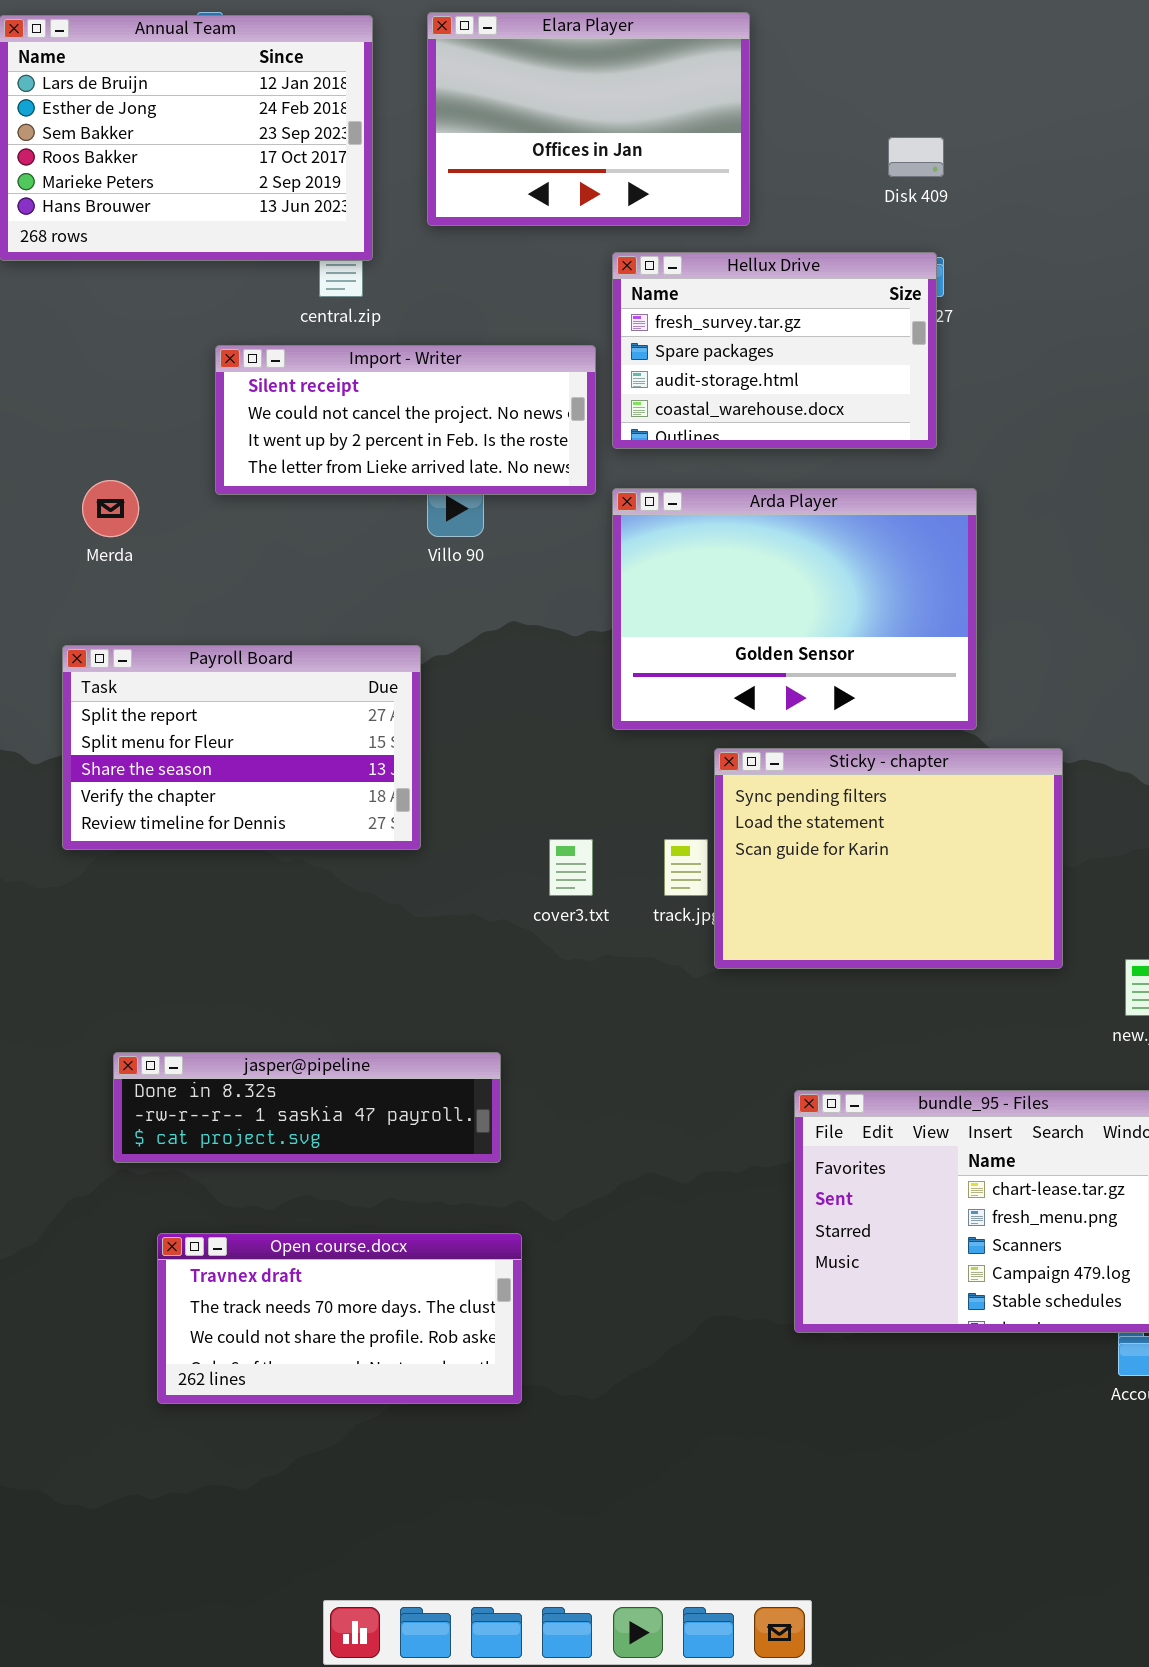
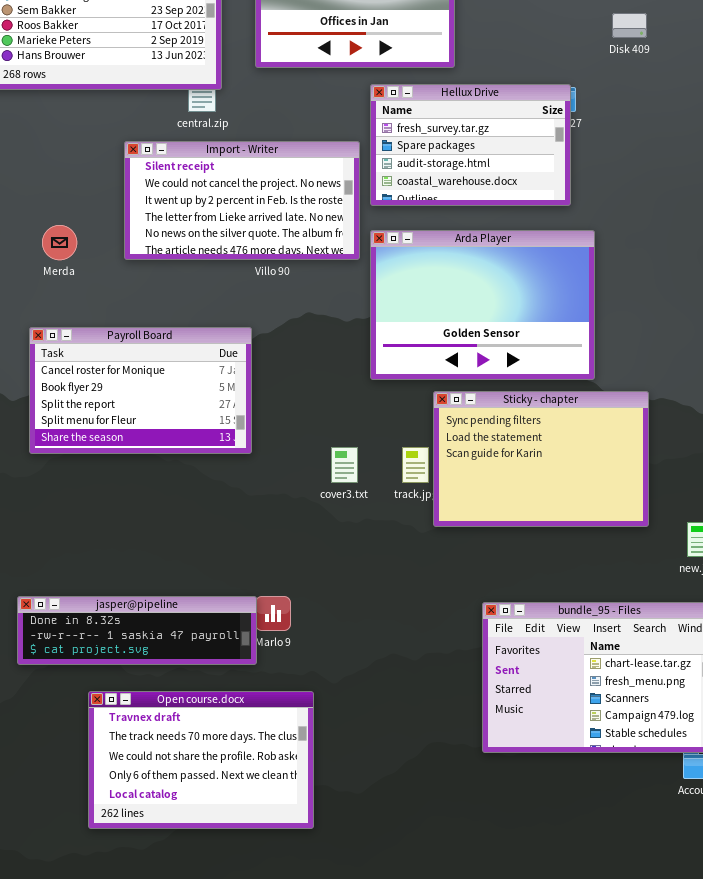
Disk 409: [888,137,944,177] -> [612,13,647,38], moved
Import - Writer: [215,345,596,495] -> [124,141,360,260], resized
Payroll Board: [62,645,421,850] -> [29,327,252,454], scrolled up 2 rows
jasper@pipeline: [113,1052,501,1163] -> [17,596,257,665], moved
Open course.docx: [157,1233,522,1404] -> [88,691,314,829], resized

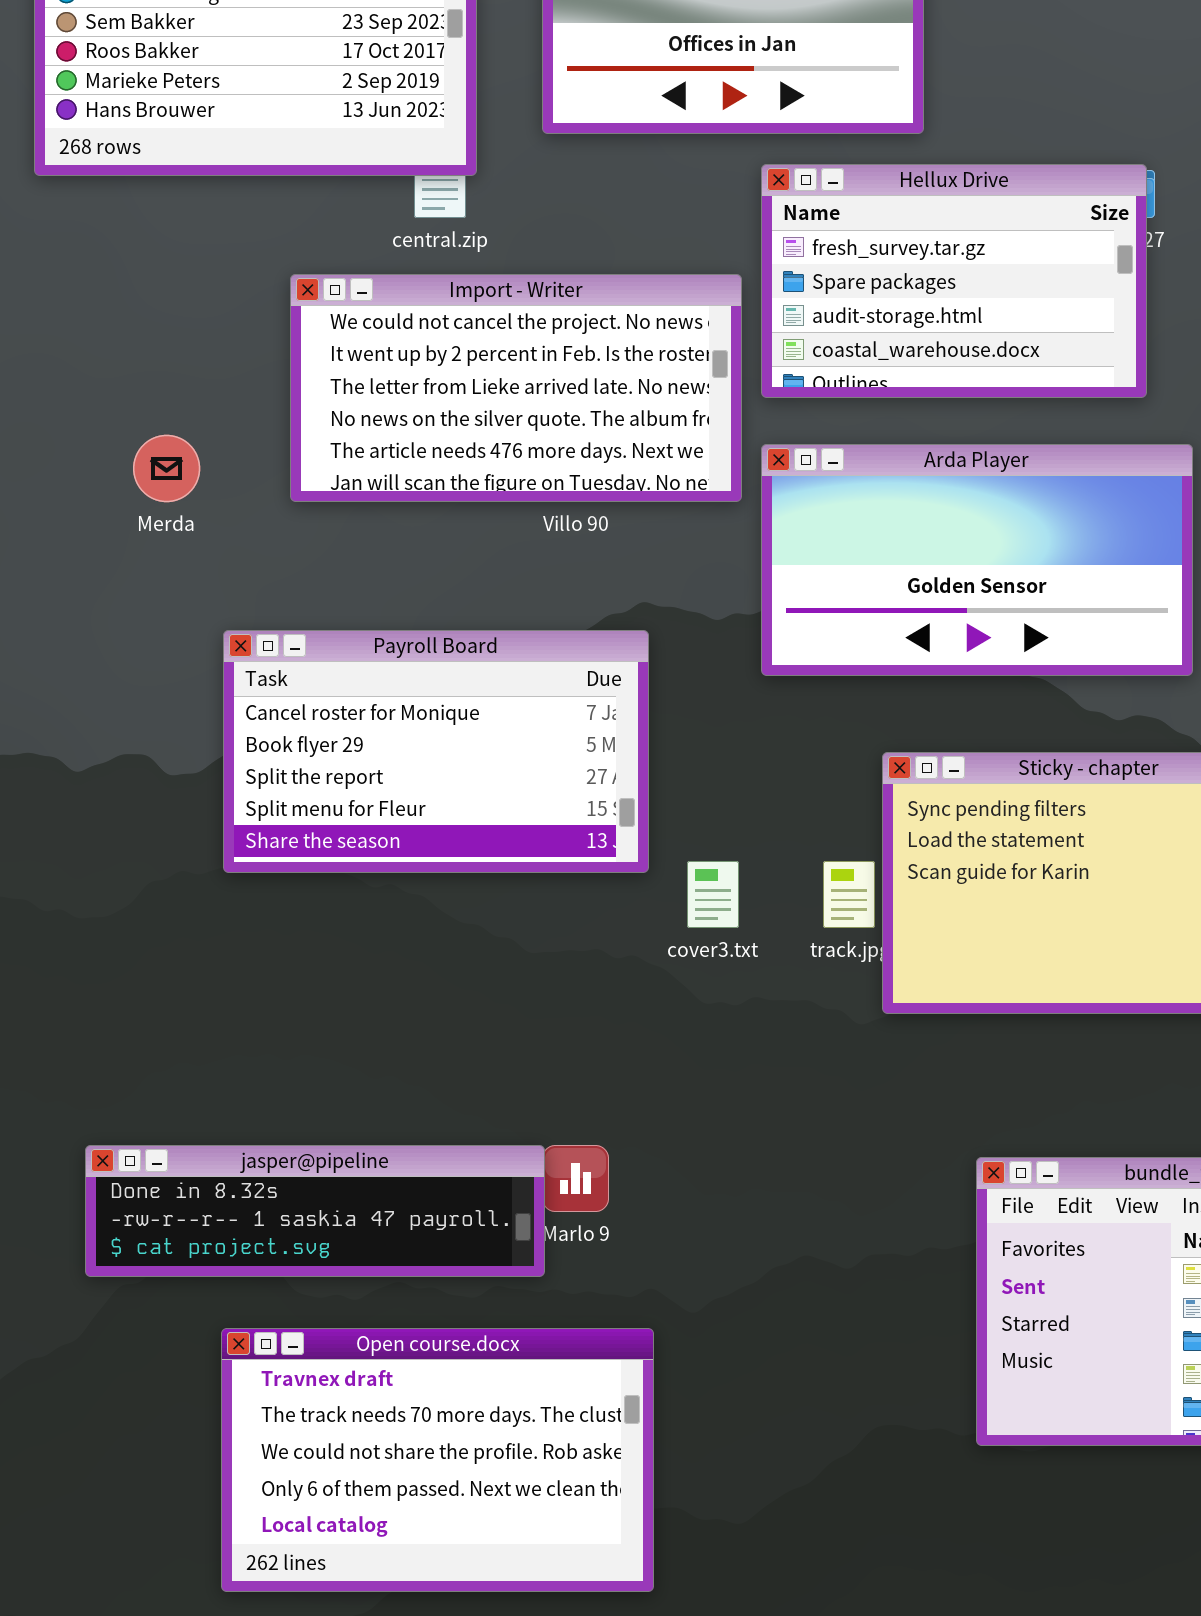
Import - Writer: [124,141,360,260] -> [290,274,742,502], scrolled down 1 row
Arda Player: [370,230,595,380] -> [761,444,1193,676], resized
Payroll Board: [29,327,252,454] -> [223,630,649,873], moved

